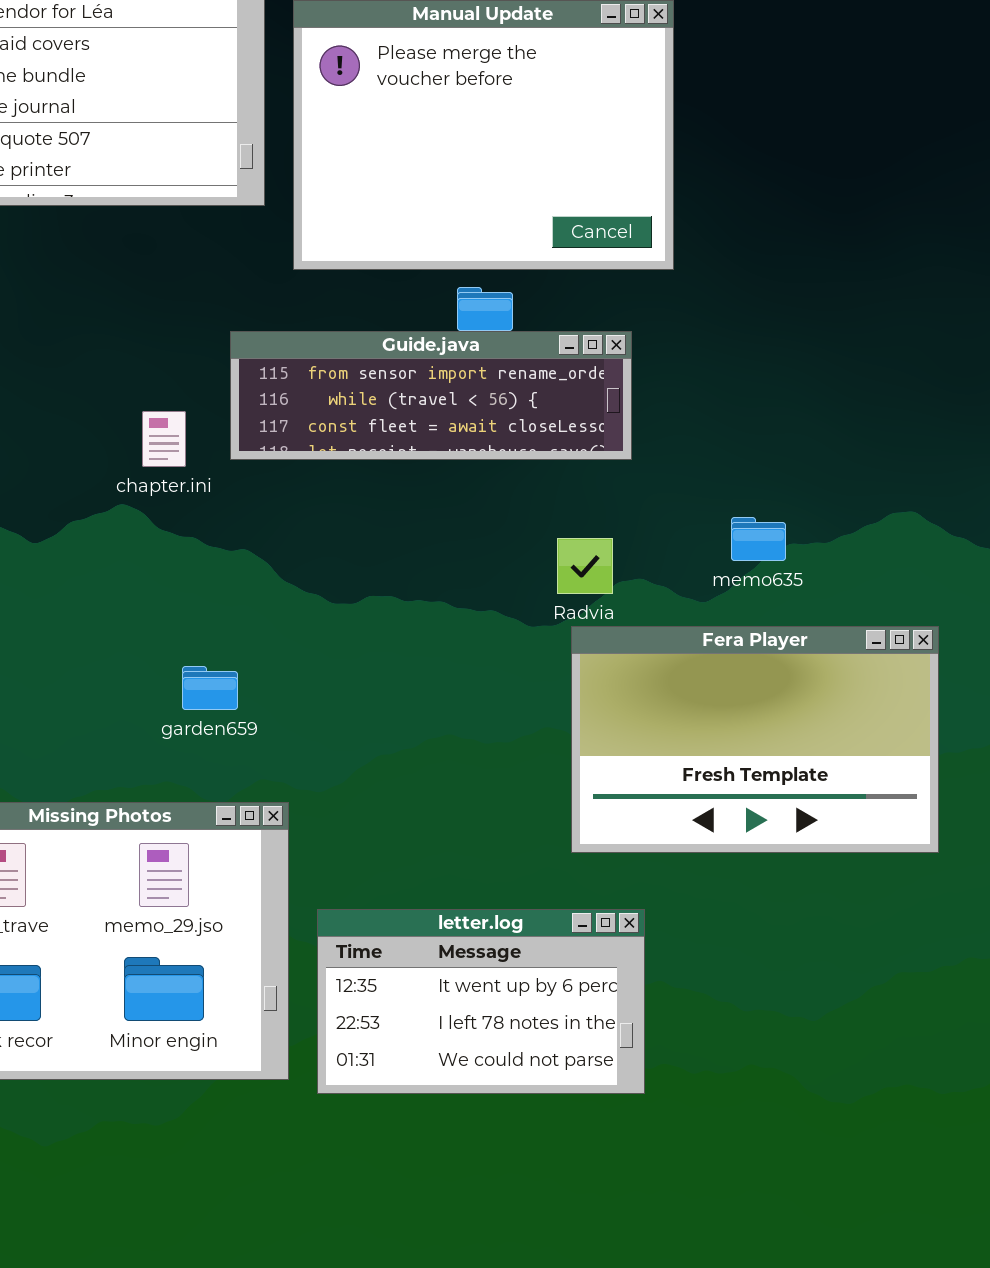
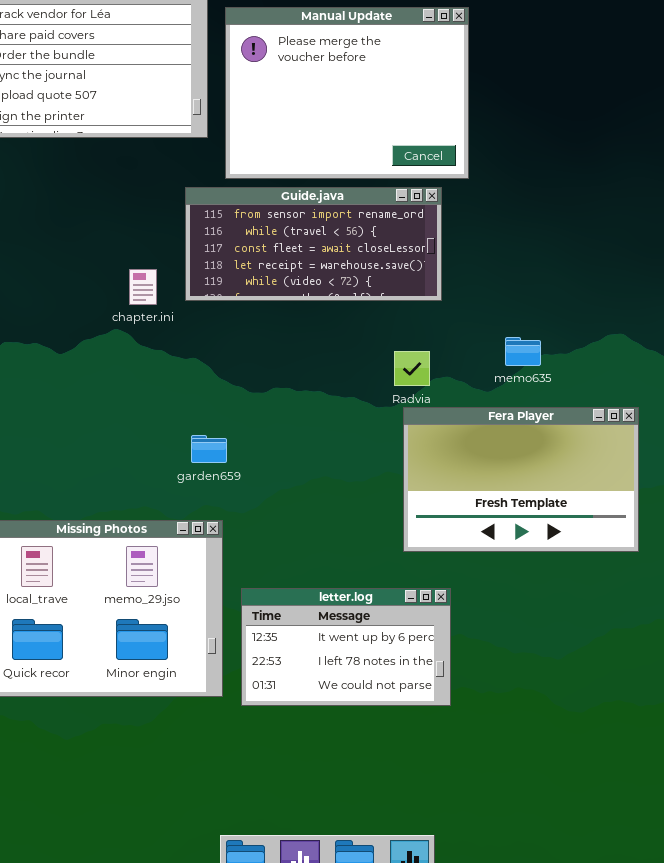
Guide.java: [230,331,632,460] -> [185,187,442,301], resized
garden659: [182,666,238,710] -> [191,435,227,463], moved

